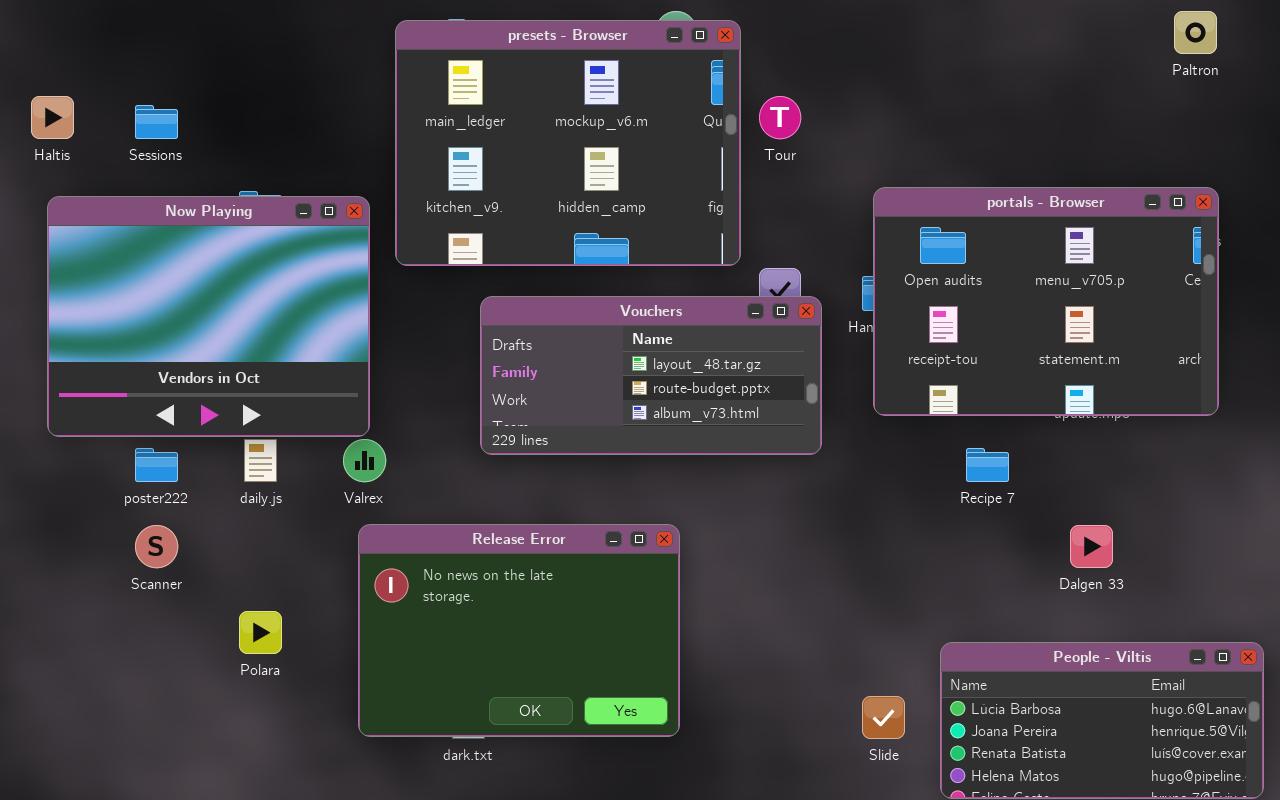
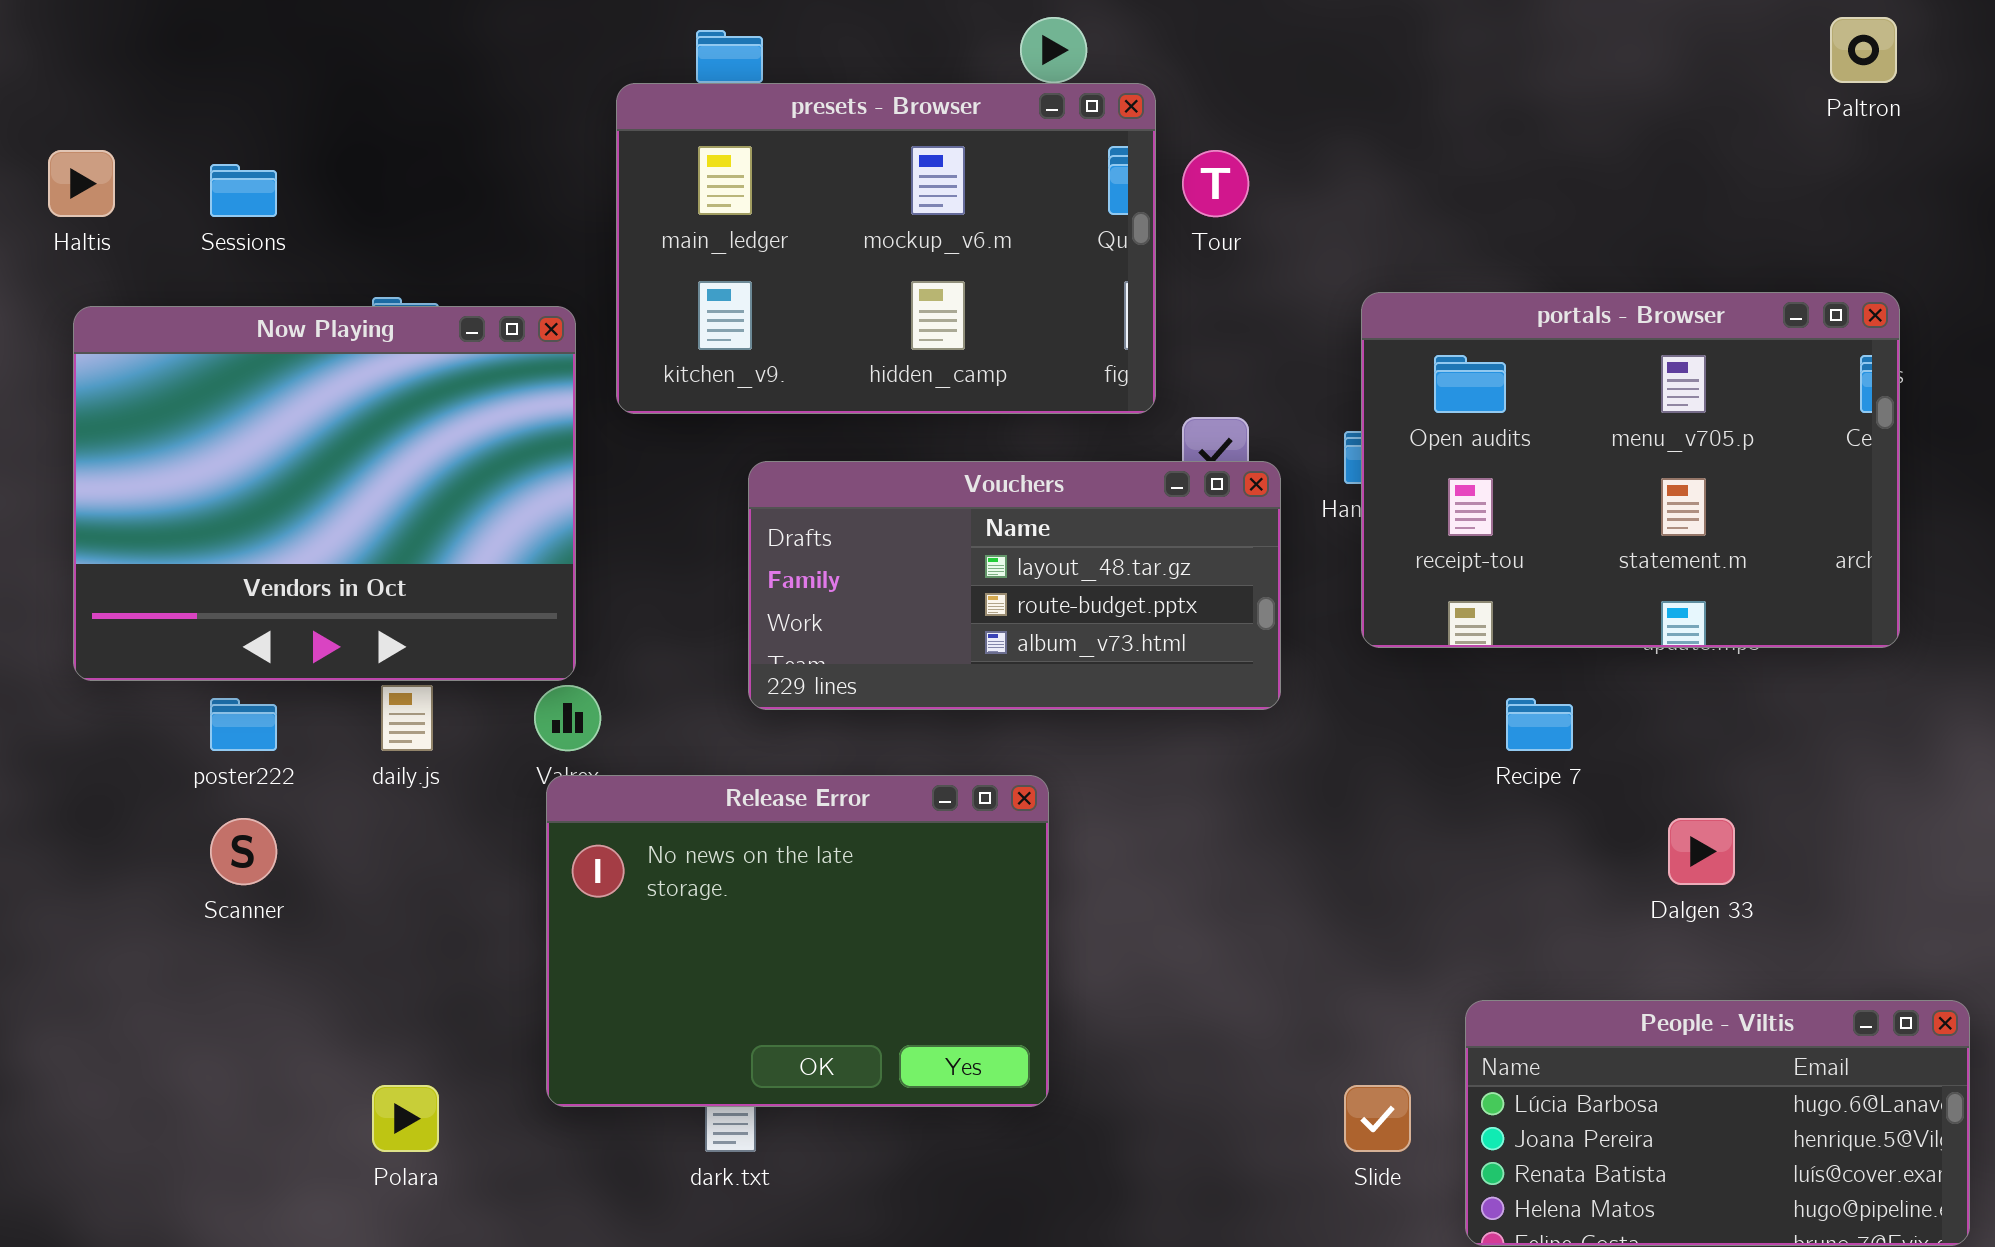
presets - Browser: [395,20,741,266] -> [616,83,1156,414], resized
Release Error: [358,524,680,737] -> [546,775,1049,1107], moved
Polara: [239,611,282,654] -> [372,1085,439,1152], moved

